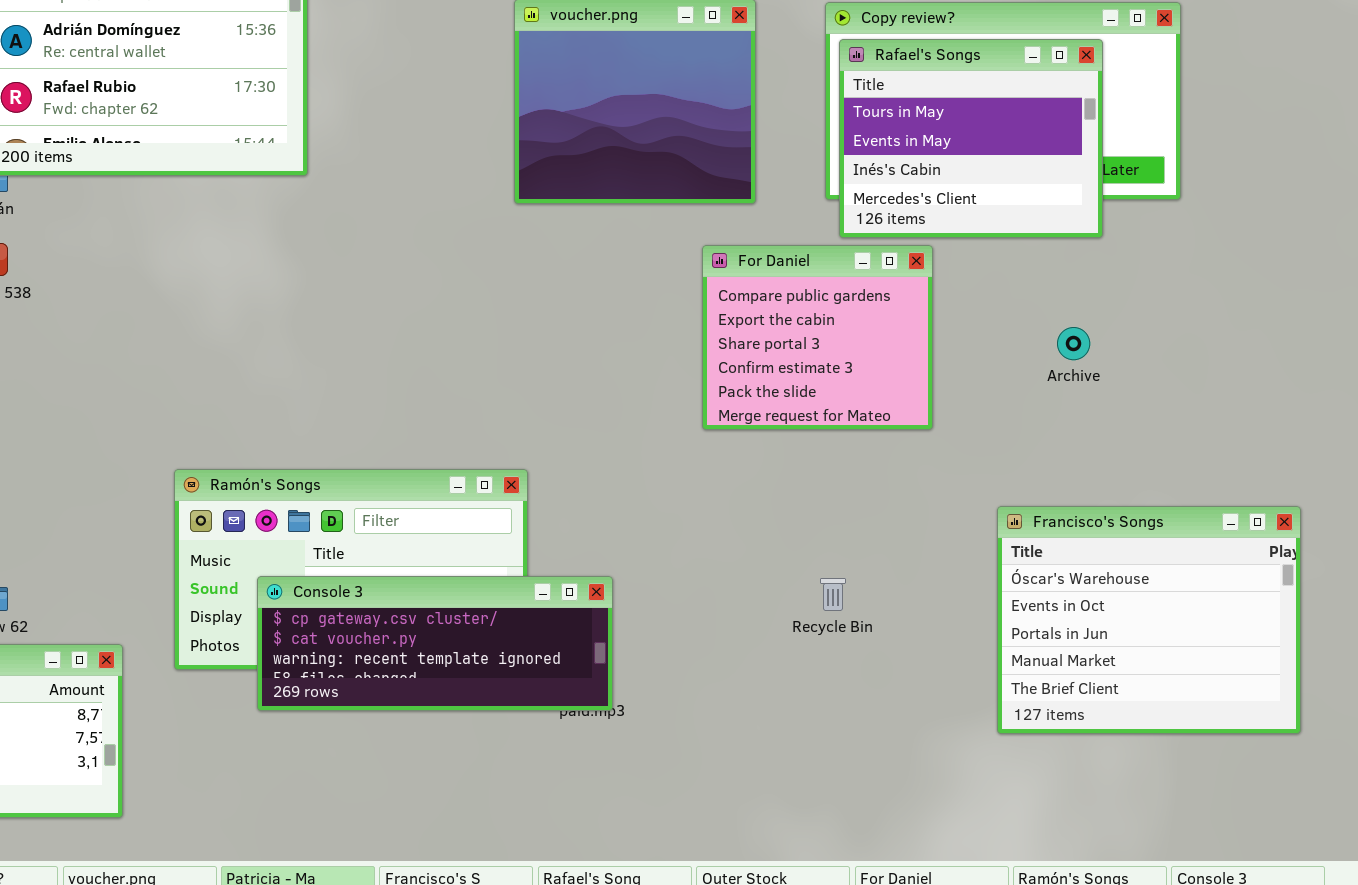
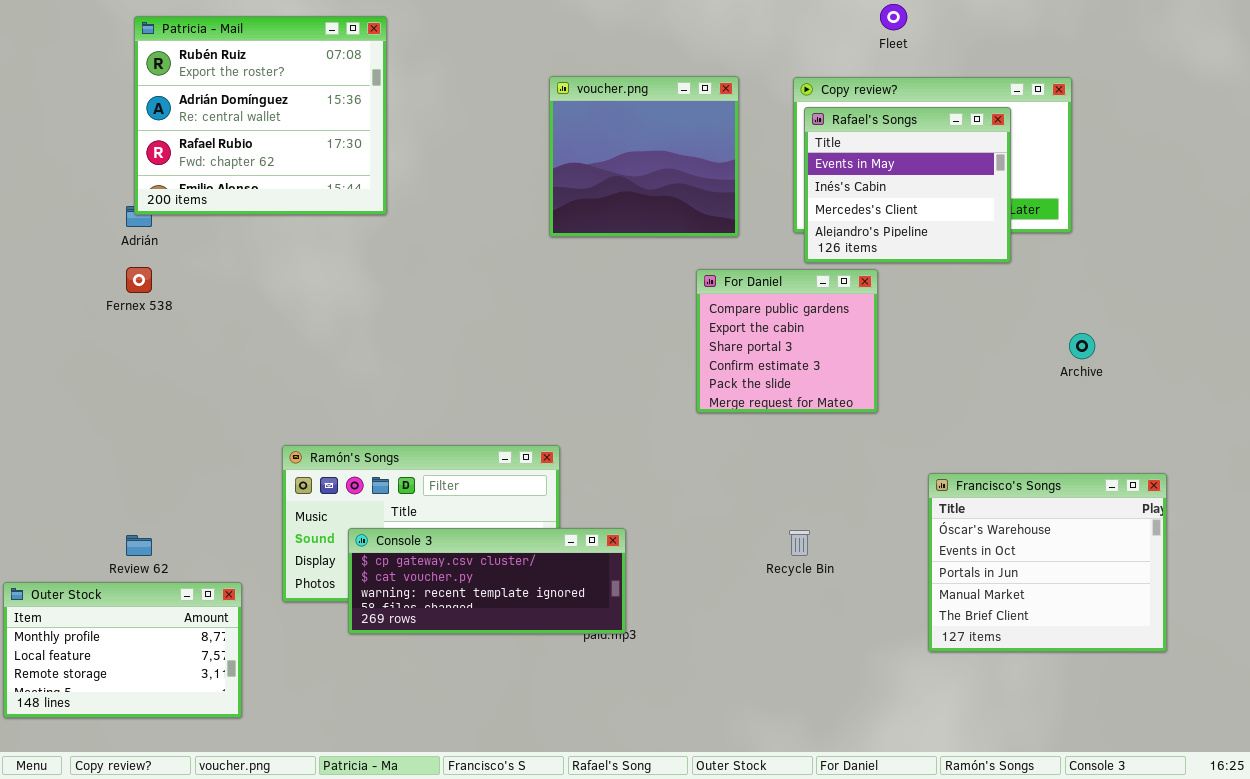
Rafael's Songs: [839,39,1103,238] -> [804,107,1011,263], scrolled down 1 row
Archive: [1057,327,1090,360] -> [1069,333,1095,359], moved

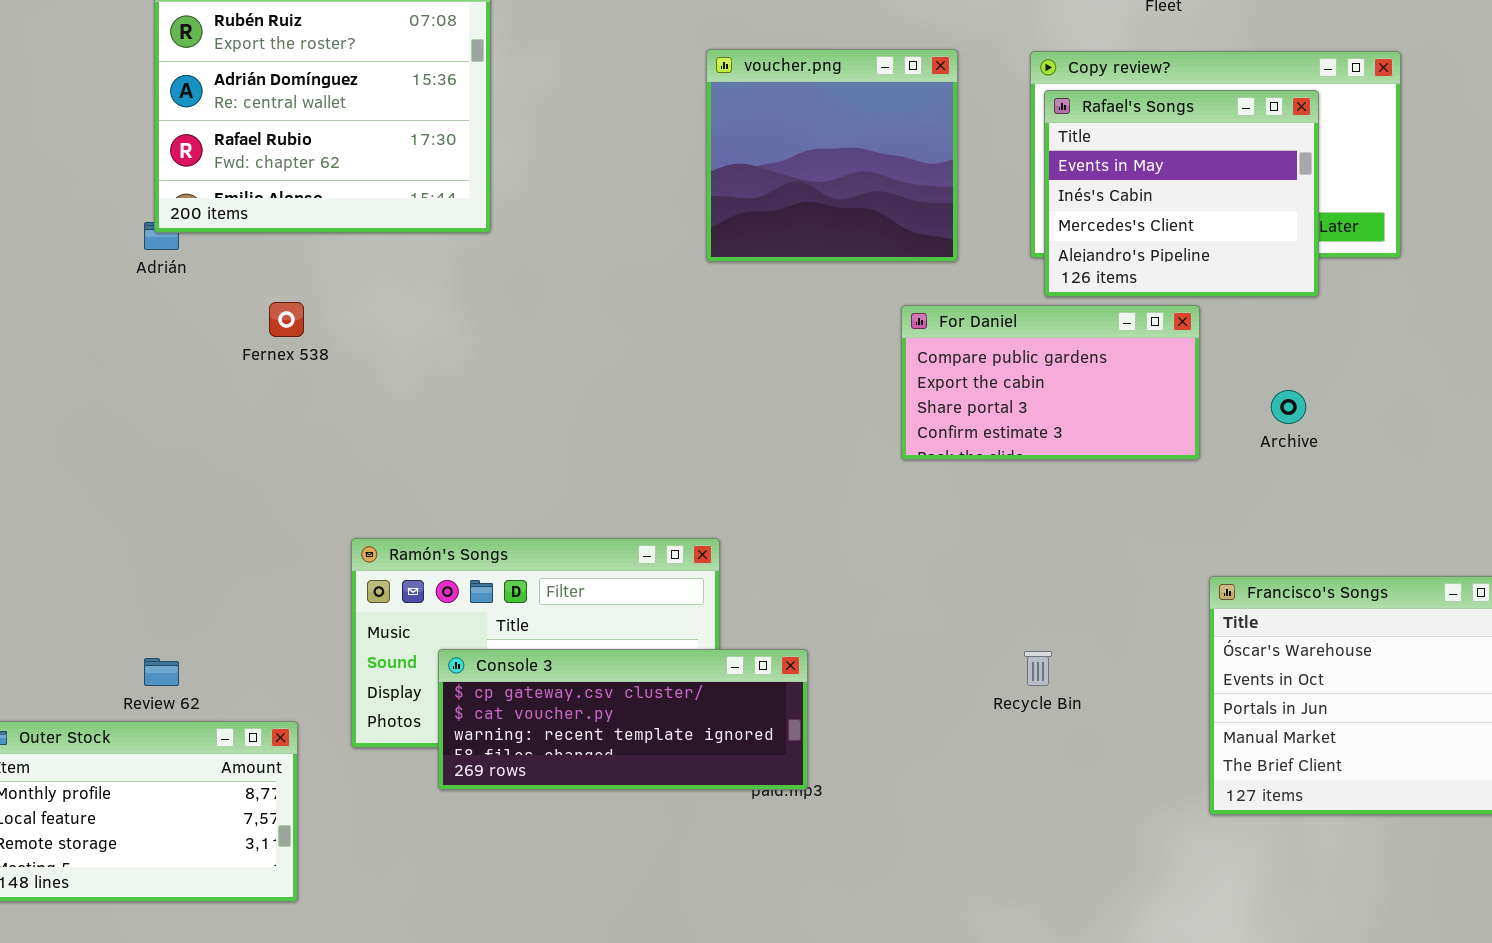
Fernex 538: [126,267,152,293] -> [269,302,304,337], moved
For Daniel: [696,269,878,413] -> [901,305,1200,460], resized
Archive: [1069,333,1095,359] -> [1271,390,1306,424], moved

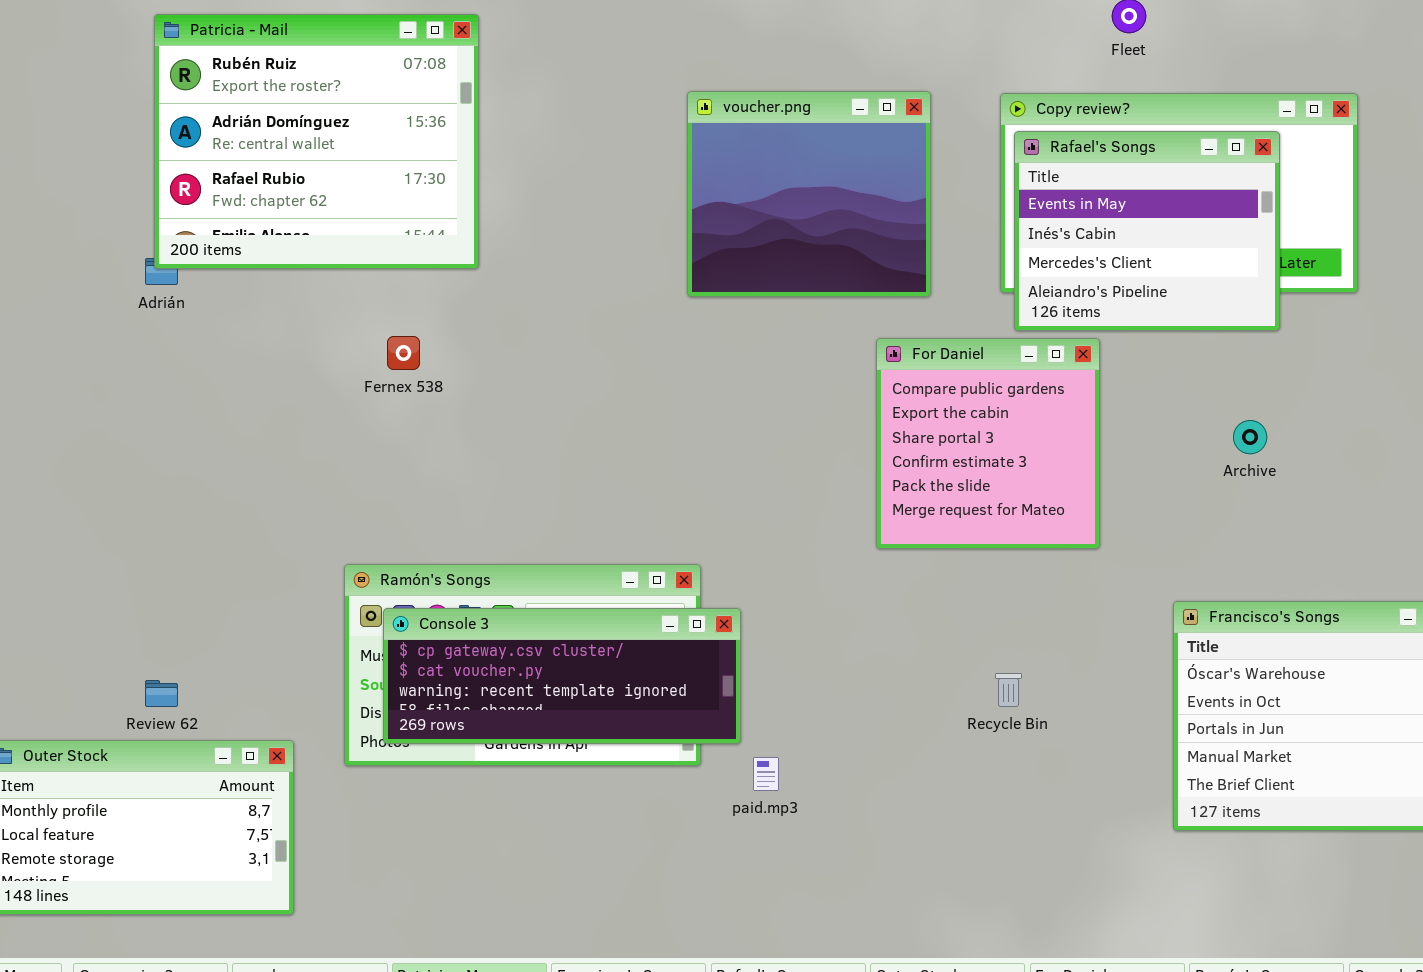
Fernex 538: [269,302,304,337] -> [387,336,420,370], moved
For Daniel: [901,305,1200,460] -> [876,338,1100,549], resized
Console 3: [438,649,808,790] -> [383,608,741,744], moved

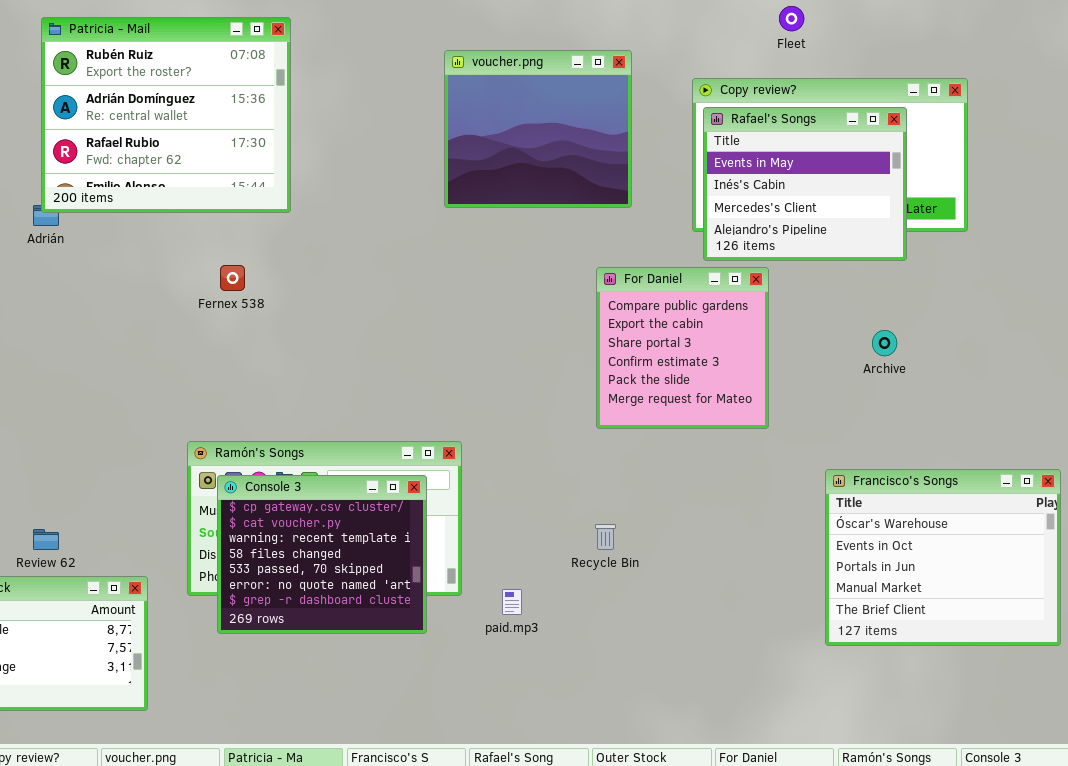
voucher.png: [687,91,931,297] -> [444,50,632,208], moved
Console 3: [383,608,741,744] -> [217,475,427,634], resized
Recycle Bin: [995,673,1022,707] -> [595,524,616,550], moved

